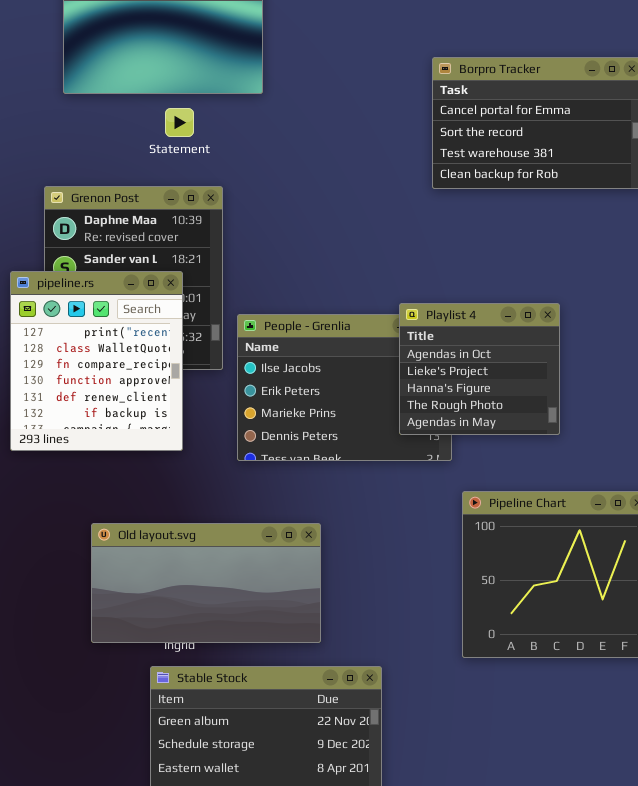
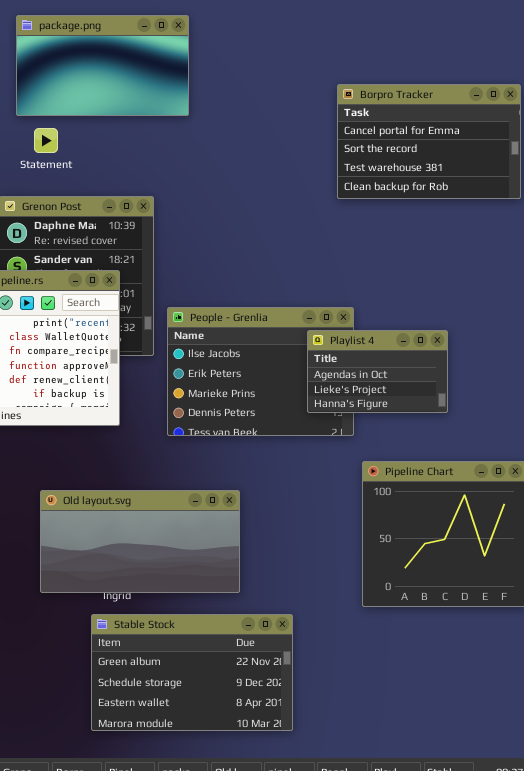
Statement: [165,108,194,137] -> [34,128,58,153], moved
Playlist 4: [399,303,560,435] -> [307,330,448,413], resized

